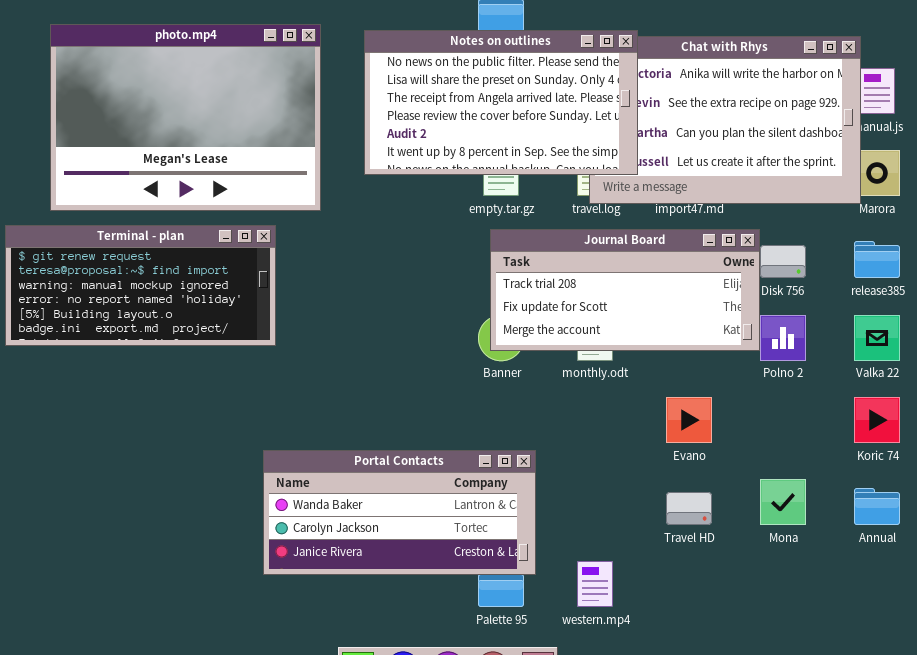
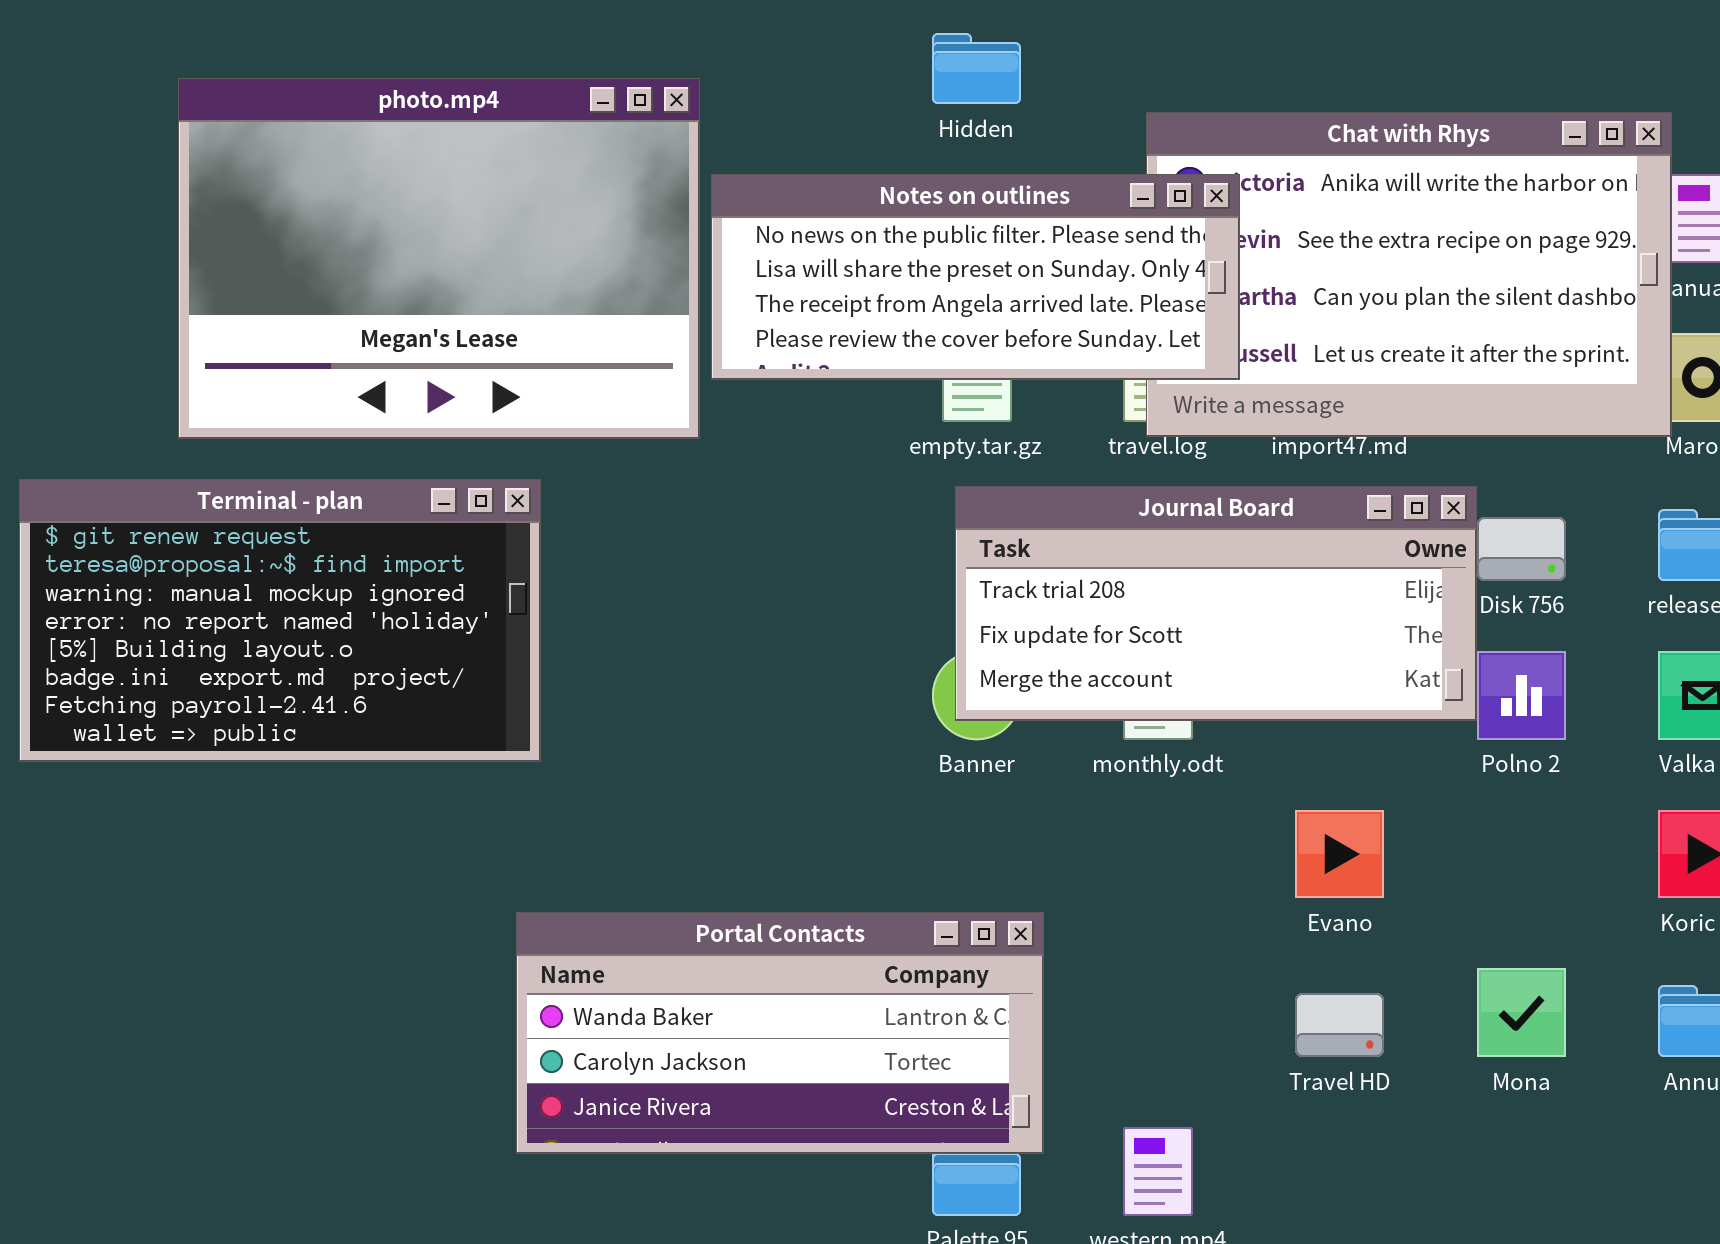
photo.mp4: [50,24,321,211] -> [178,78,700,439], moved
Notes on outlines: [364,30,638,175] -> [711,174,1240,380], resized
Terminal - plan: [5,225,276,346] -> [19,479,541,762], resized

